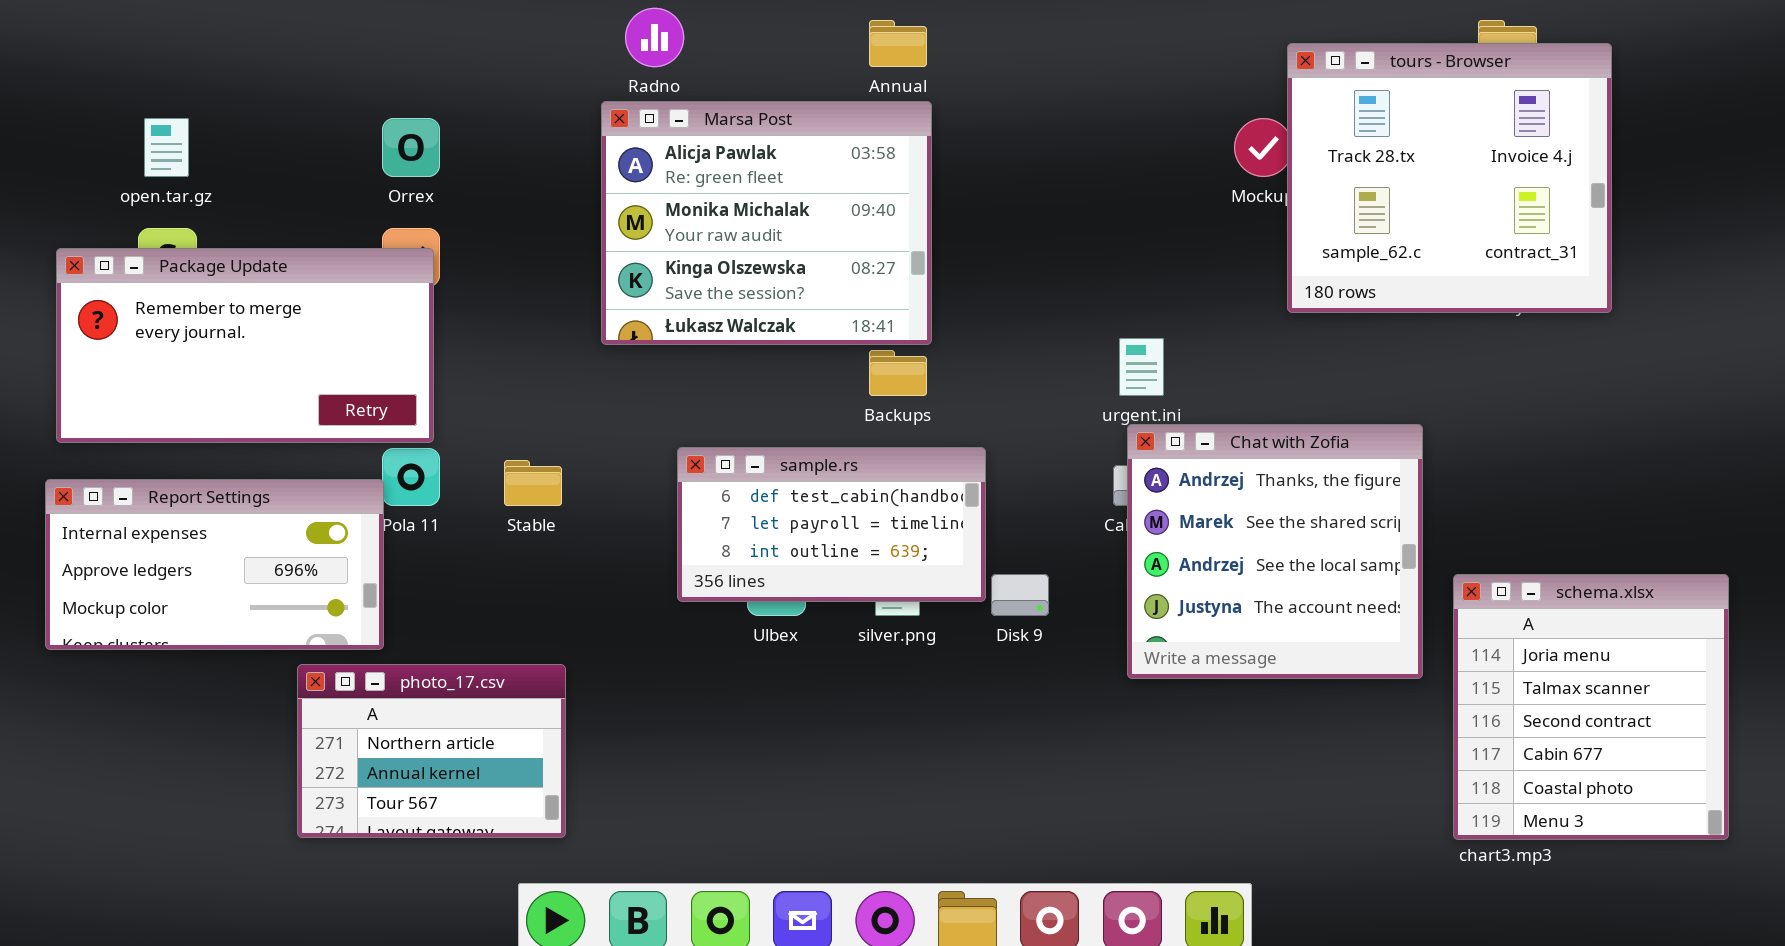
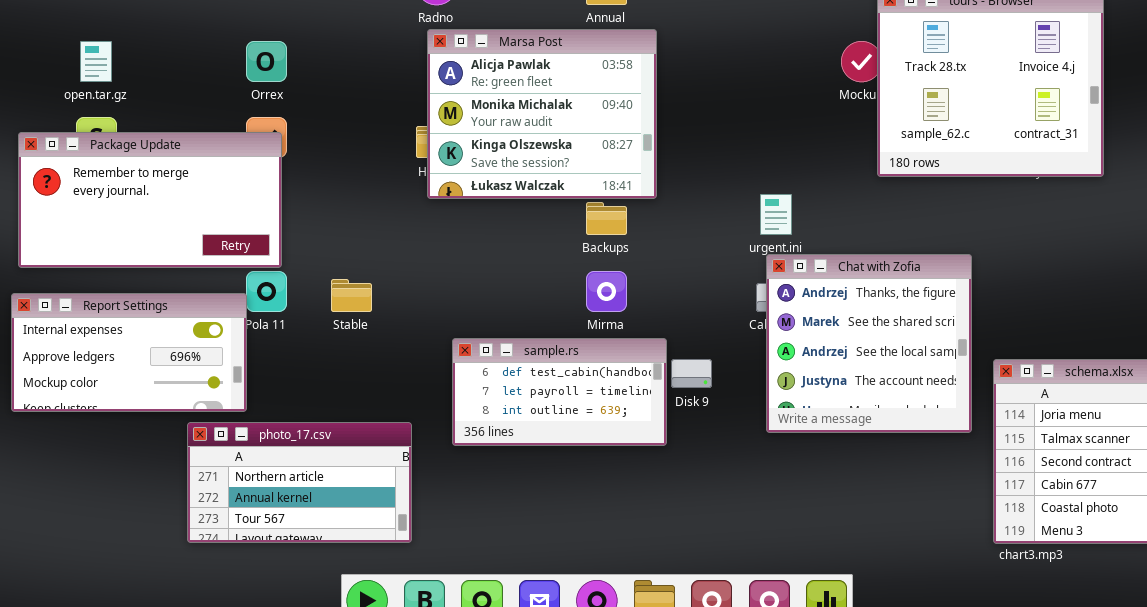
Marsa Post: [601,101,932,345] -> [427,29,657,199], moved
sample.rs: [677,447,986,602] -> [452,338,667,446], moved
photo_17.csv: [297,664,566,838] -> [187,422,412,543], resized

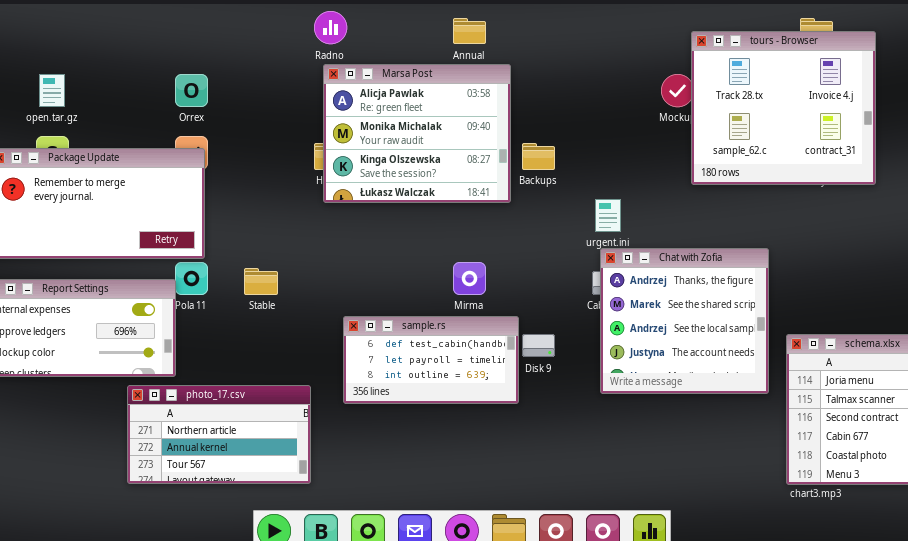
Backups: [586,202,627,235] -> [522,143,555,170], moved

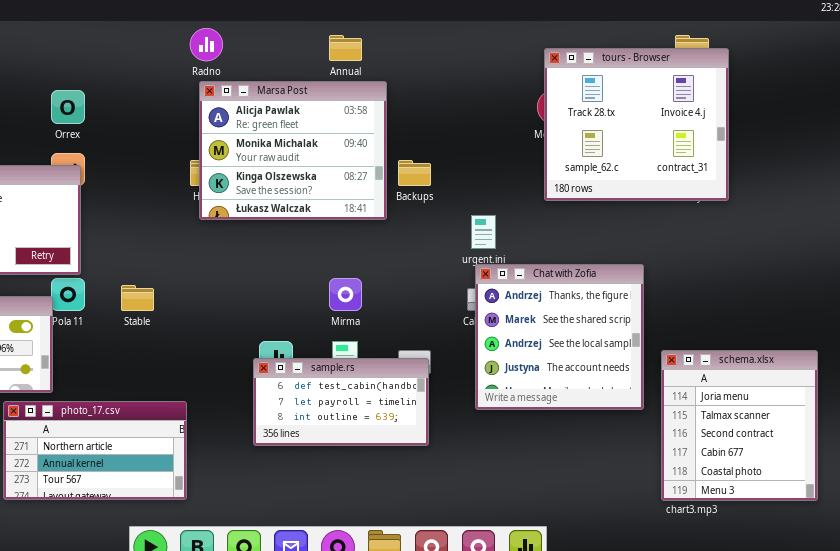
tours - Browser: [691,31,876,185] -> [544,48,729,201], moved
sample.rs: [343,316,519,404] -> [253,358,429,446], moved

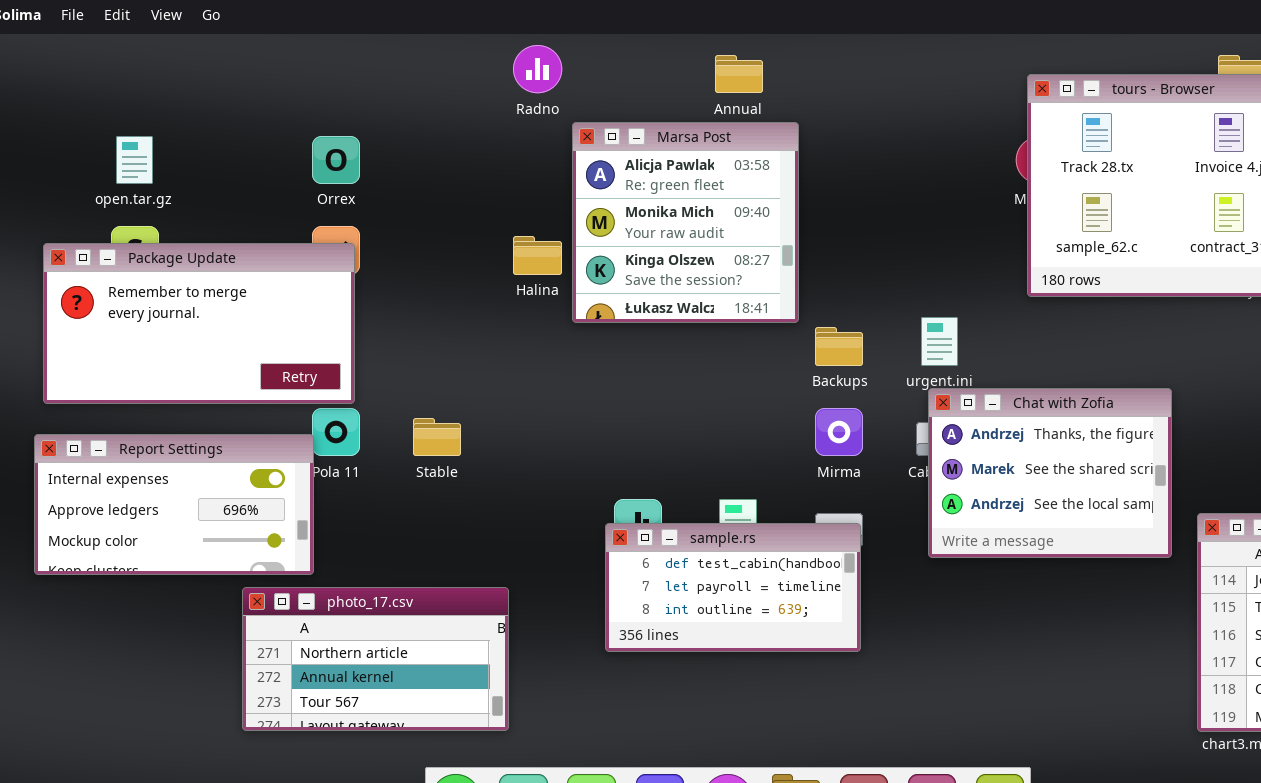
Marsa Post: [199,81,387,220] -> [572,122,799,323], resized
Backups: [398,160,431,186] -> [815,327,863,366], moved
Chat with Zofia: [475,264,644,410] -> [928,388,1172,558], resized
Mirma: [329,278,362,311] -> [815,408,863,456], moved

